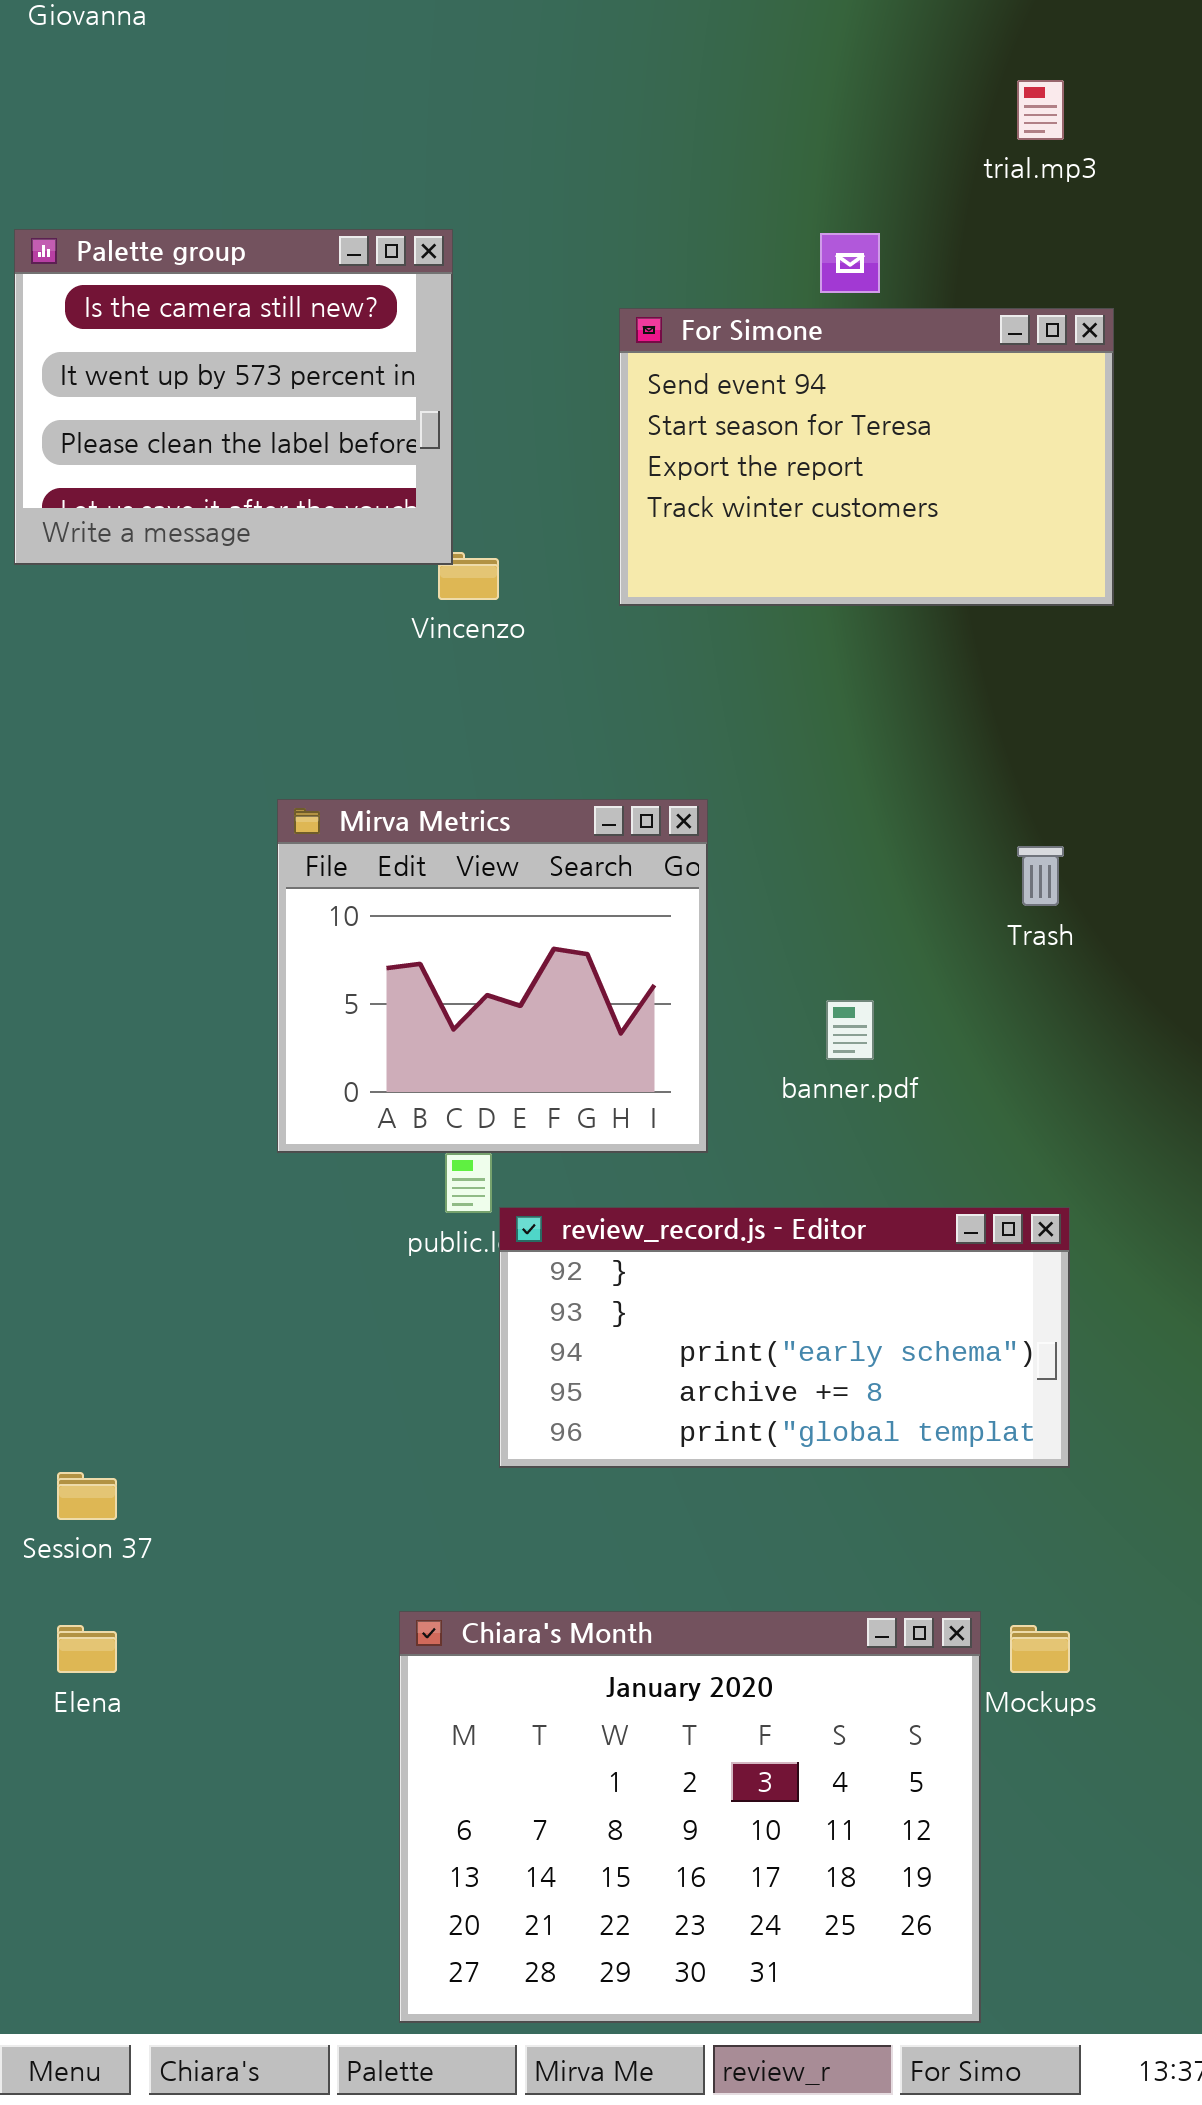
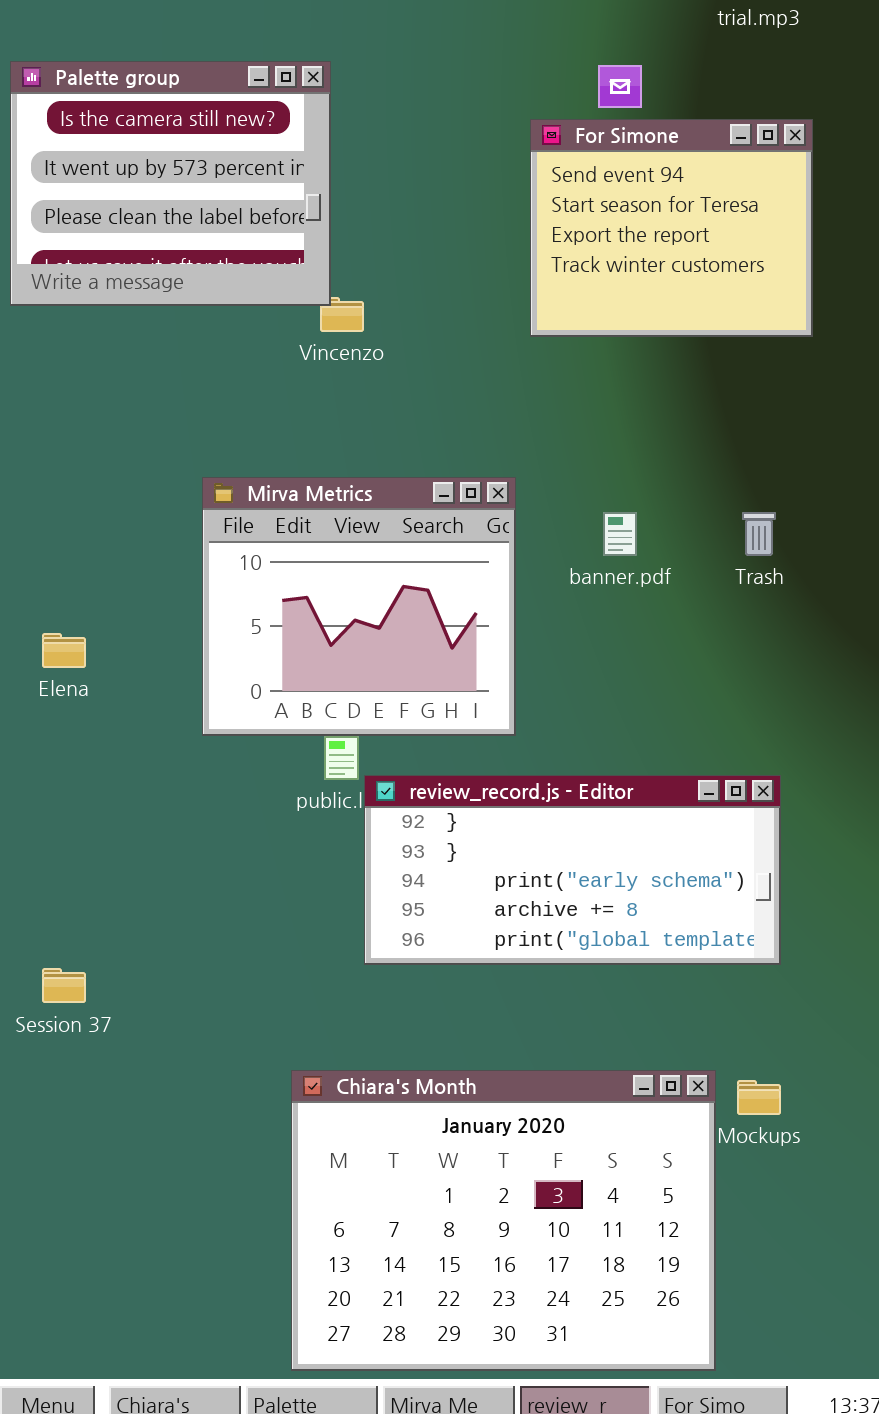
For Simone: [619,308,1114,606] -> [530,119,813,337], resized
banner.pdf: [826,1000,874,1060] -> [603,512,637,556], moved
Elena: [57,1625,117,1673] -> [42,633,86,668], moved

